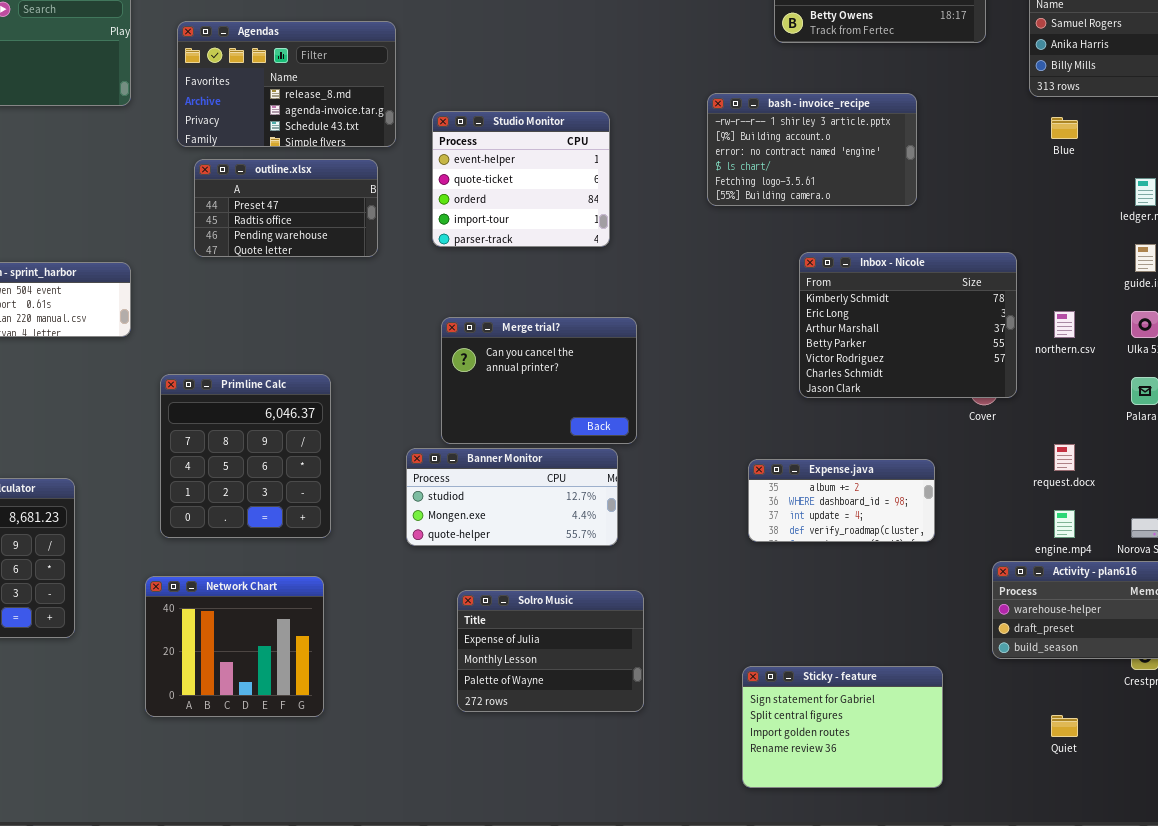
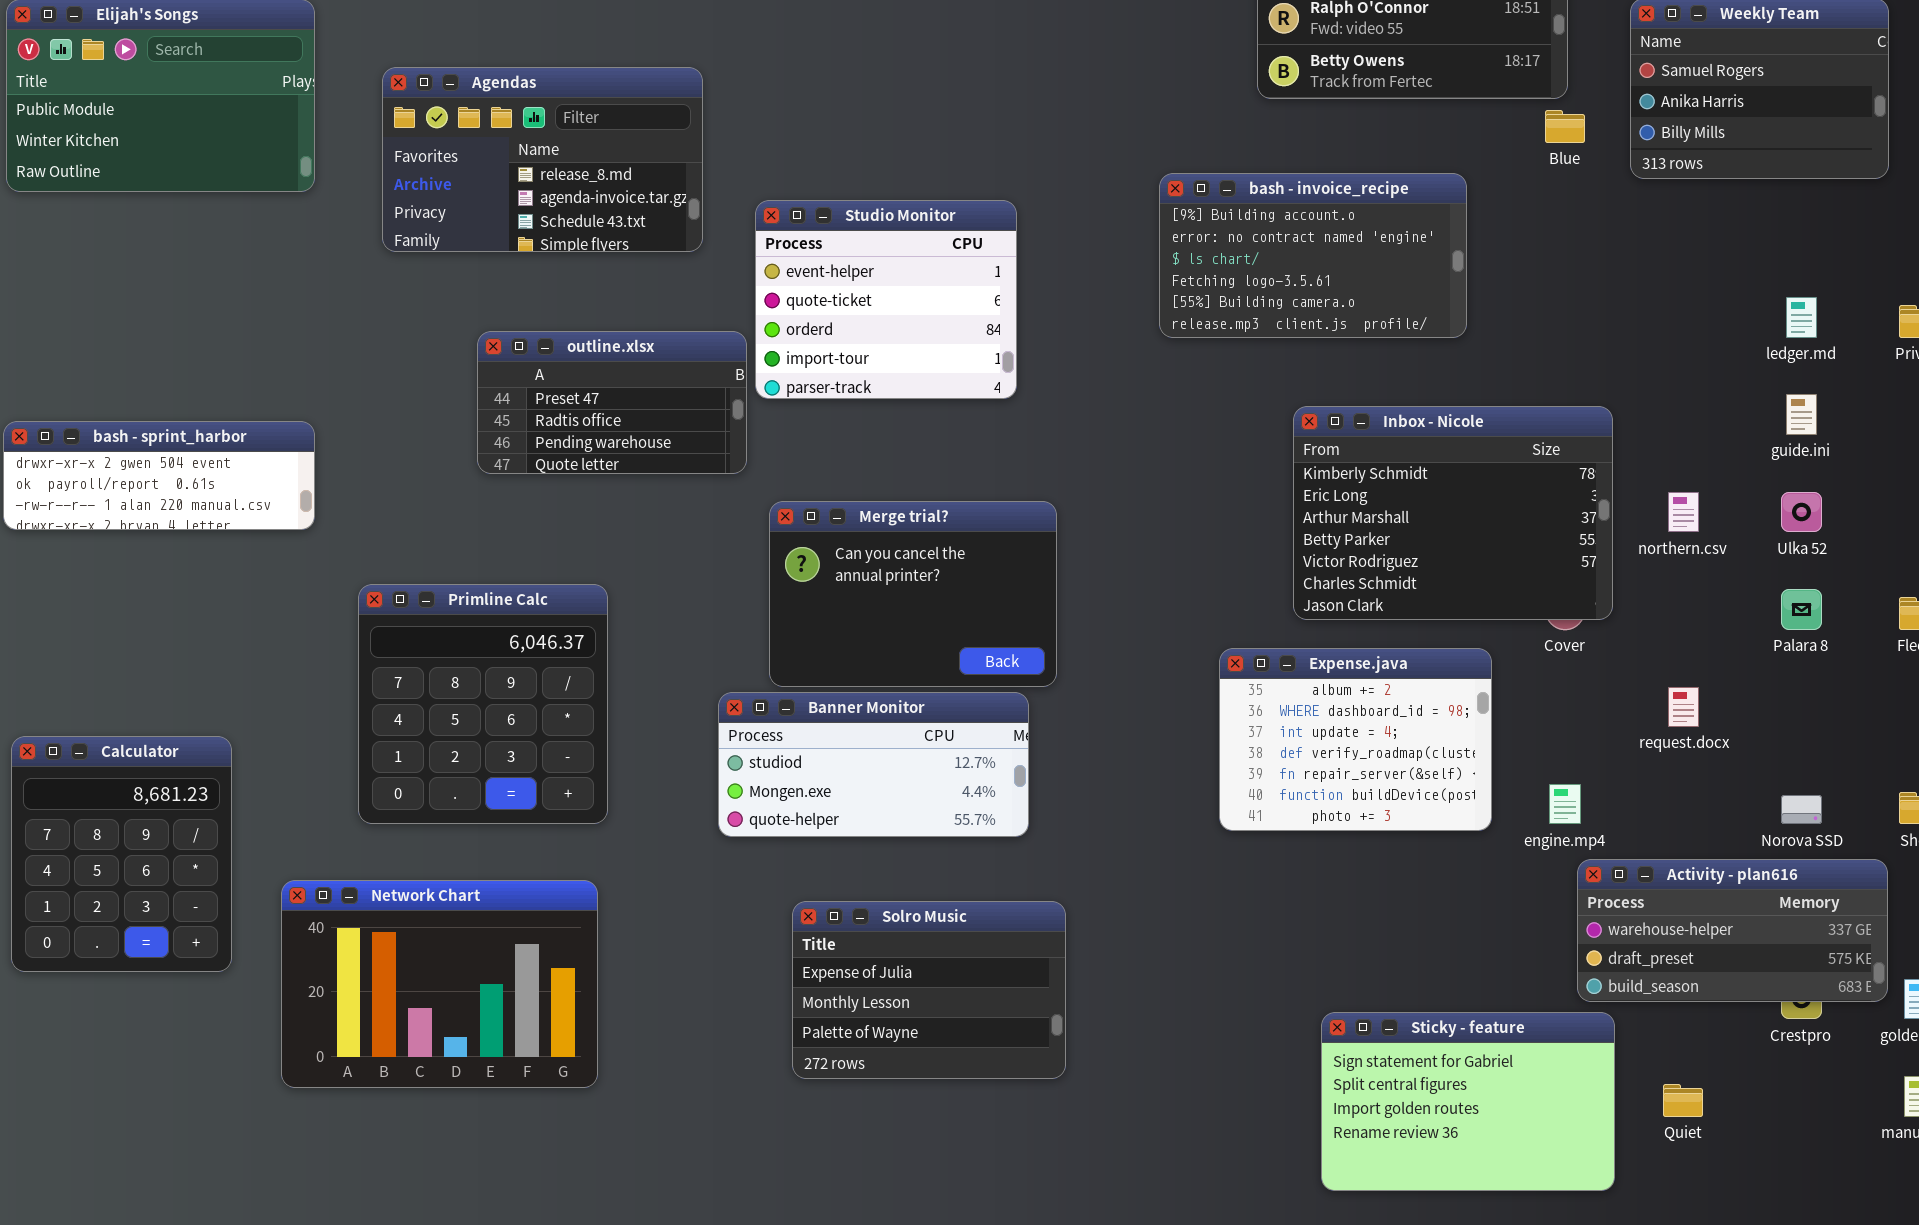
bash - invoice_recipe: [707,93,917,206] -> [1159,173,1467,338], scrolled down 1 row
Blue: [1051,117,1078,139] -> [1545,110,1585,143], moved
outline.xlsx: [194,159,378,257] -> [477,331,747,474], moved
Expense.java: [748,459,935,542] -> [1219,648,1492,831], resized
engine.mp4: [1054,510,1075,538] -> [1549,784,1581,824], moved
Network Chart: [145,576,324,717] -> [281,880,598,1088], resized
Sticky - feature: [742,666,943,788] -> [1321,1012,1615,1191], moved

